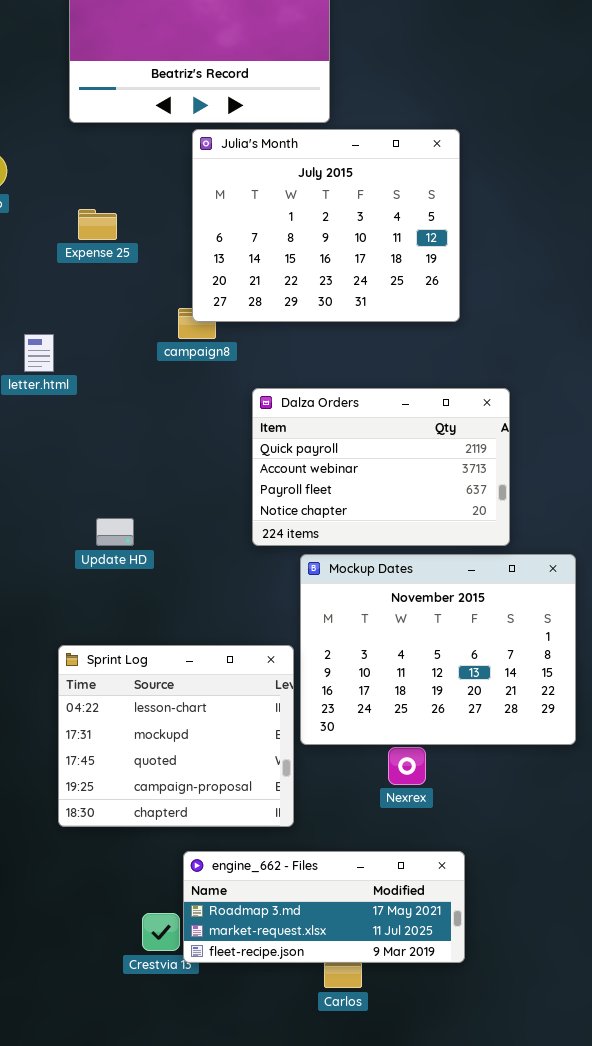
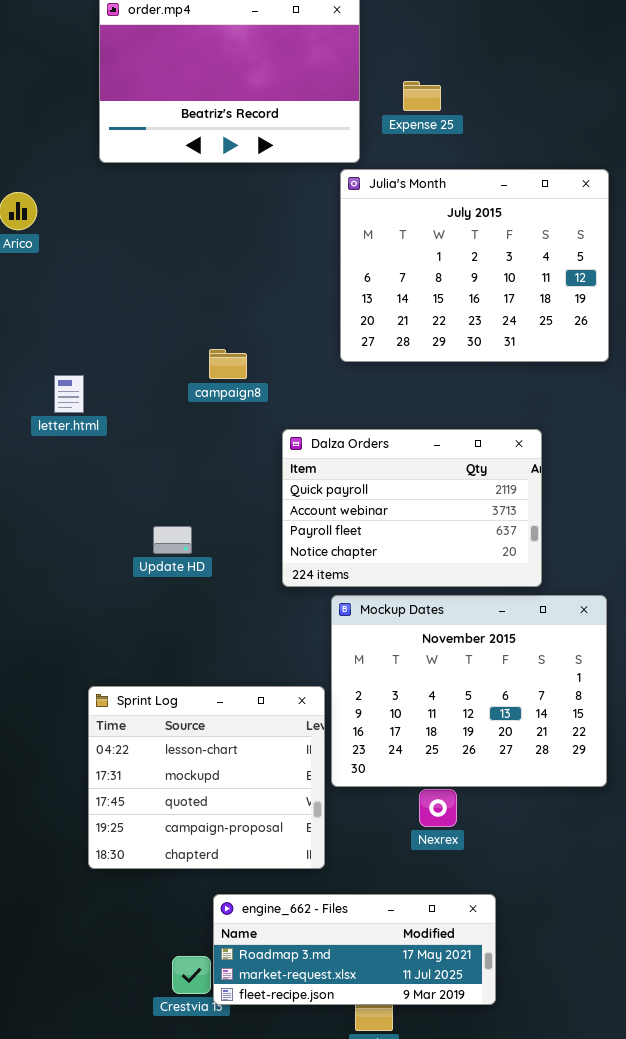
Julia's Month: [192,129,460,322] -> [340,169,609,362], moved
Expense 25: [78,209,117,240] -> [403,81,441,111], moved
Update HD: [96,518,134,546] -> [153,526,192,554], moved

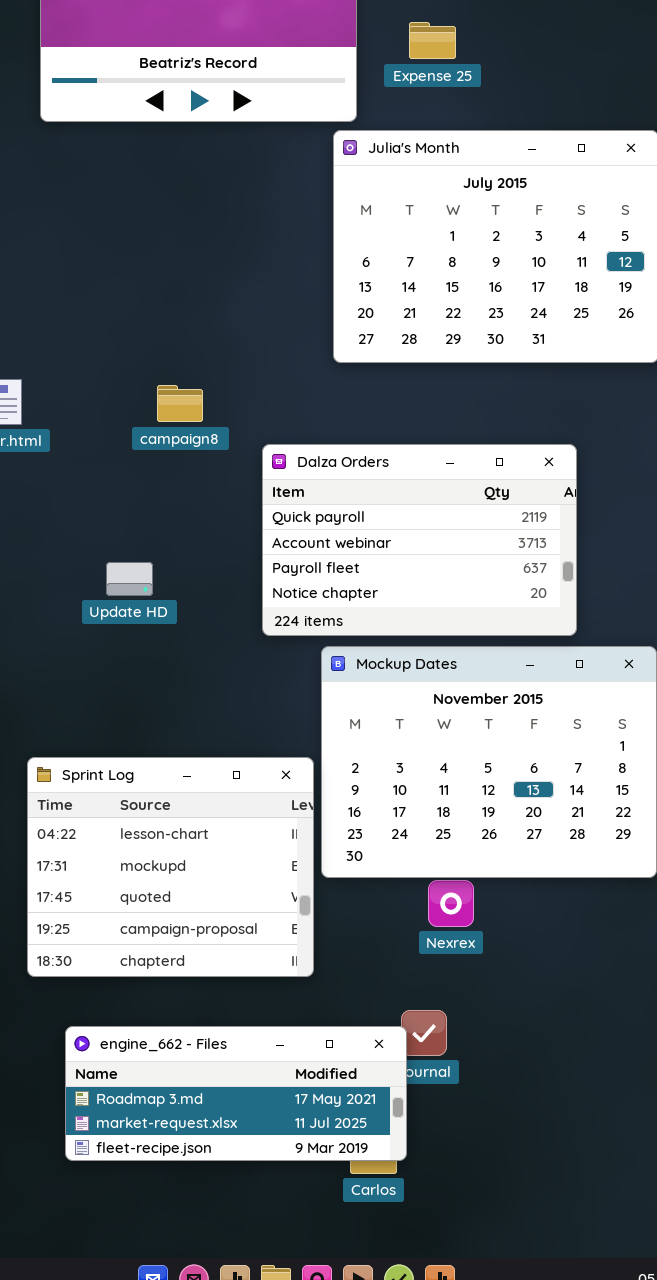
campaign8: [209,349,247,379] -> [157,385,203,422], moved
engine_662 - Files: [213,894,496,1005] -> [65,1026,407,1161], moved

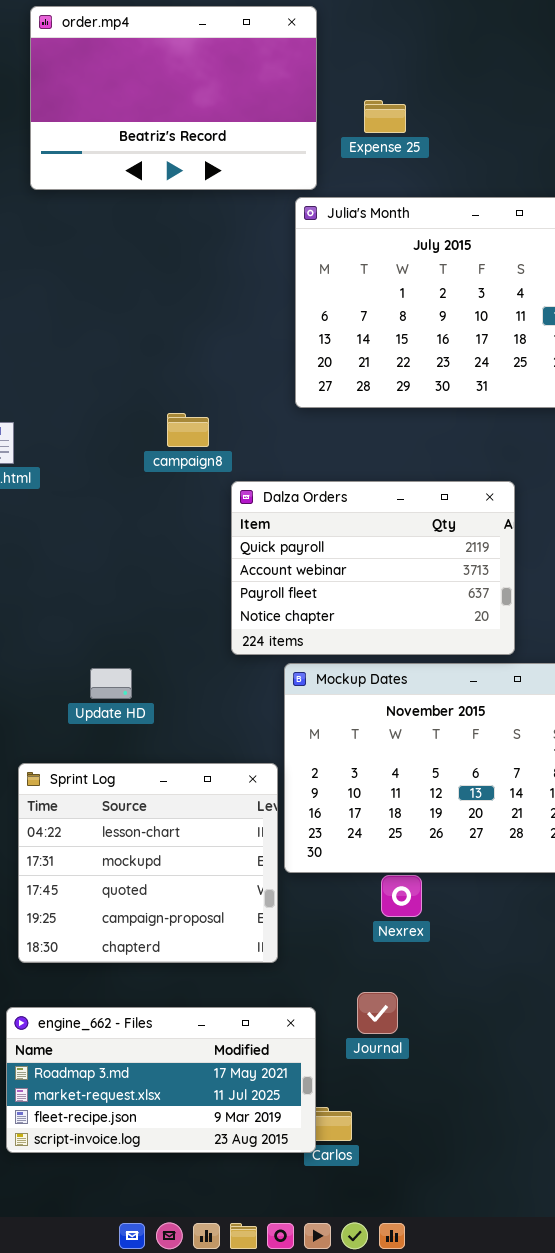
campaign8: [157,385,203,422] -> [167,413,209,447], moved
Update HD: [106,562,153,596] -> [90,668,132,699], moved
engine_662 - Files: [65,1026,407,1161] -> [6,1007,316,1153], moved, resized

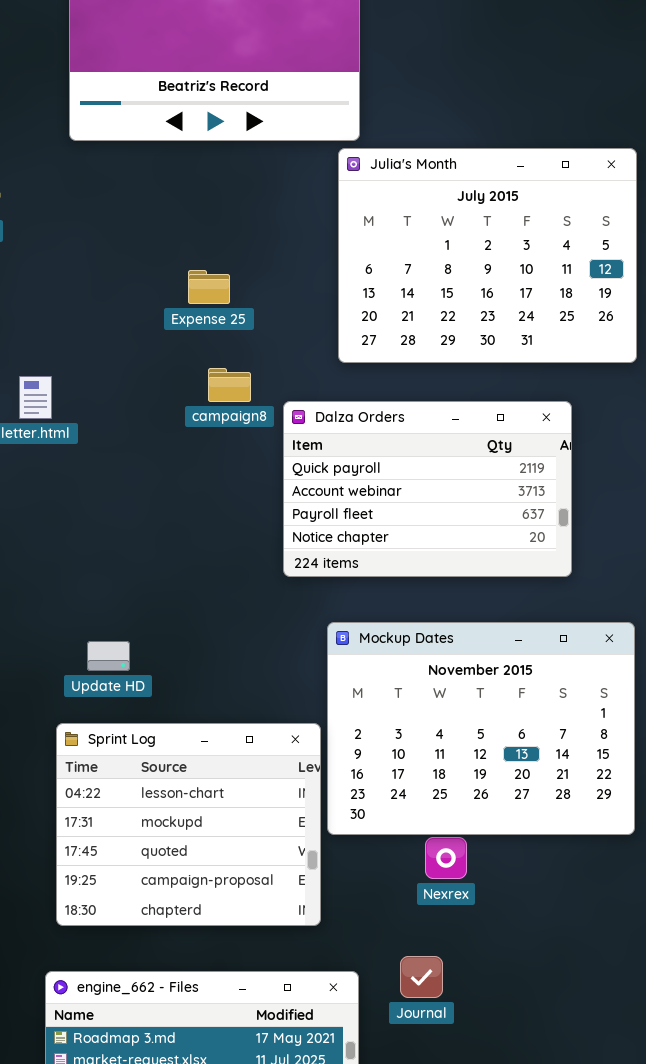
Expense 25: [364,100,406,133] -> [188,270,230,304], moved
Dalza Orders: [231,481,515,655] -> [283,401,572,577], moved
Update HD: [90,668,132,699] -> [87,641,130,671], moved

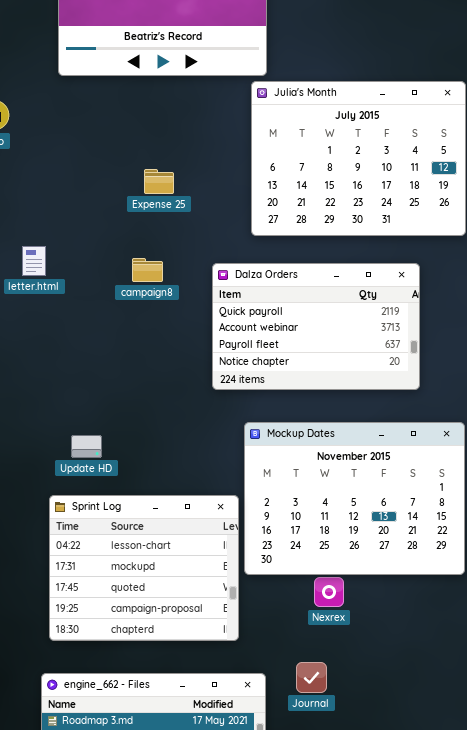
campaign8: [208,368,251,402] -> [132,258,163,282], moved

